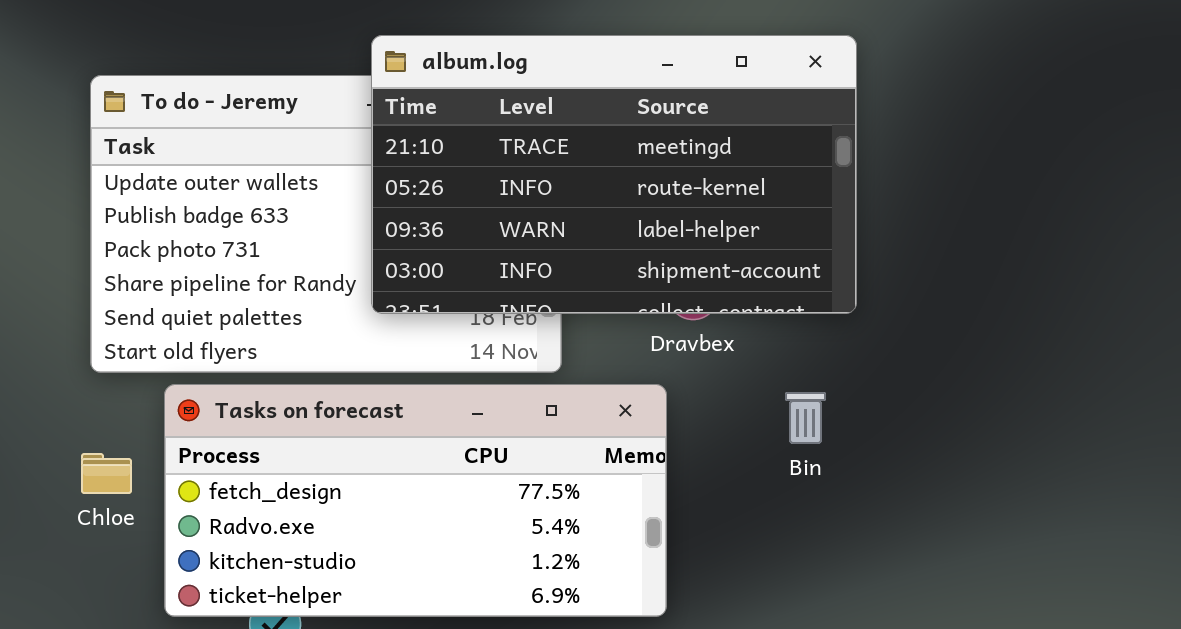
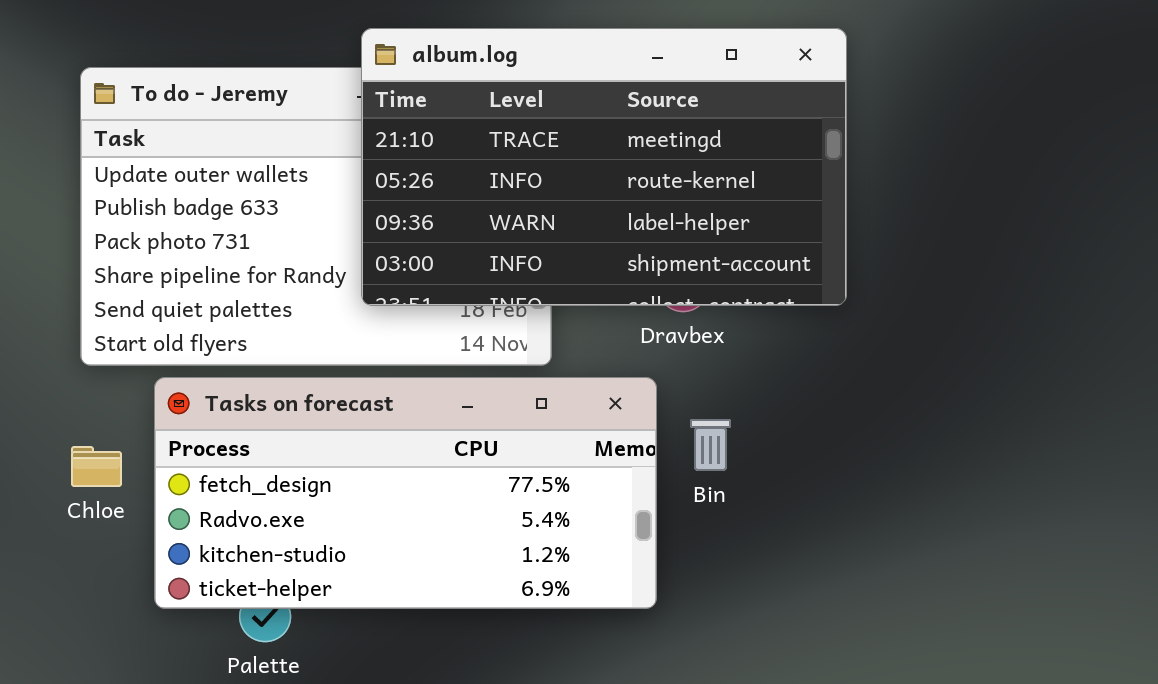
Bin: [785,392,826,444] -> [690,419,731,471], moved

